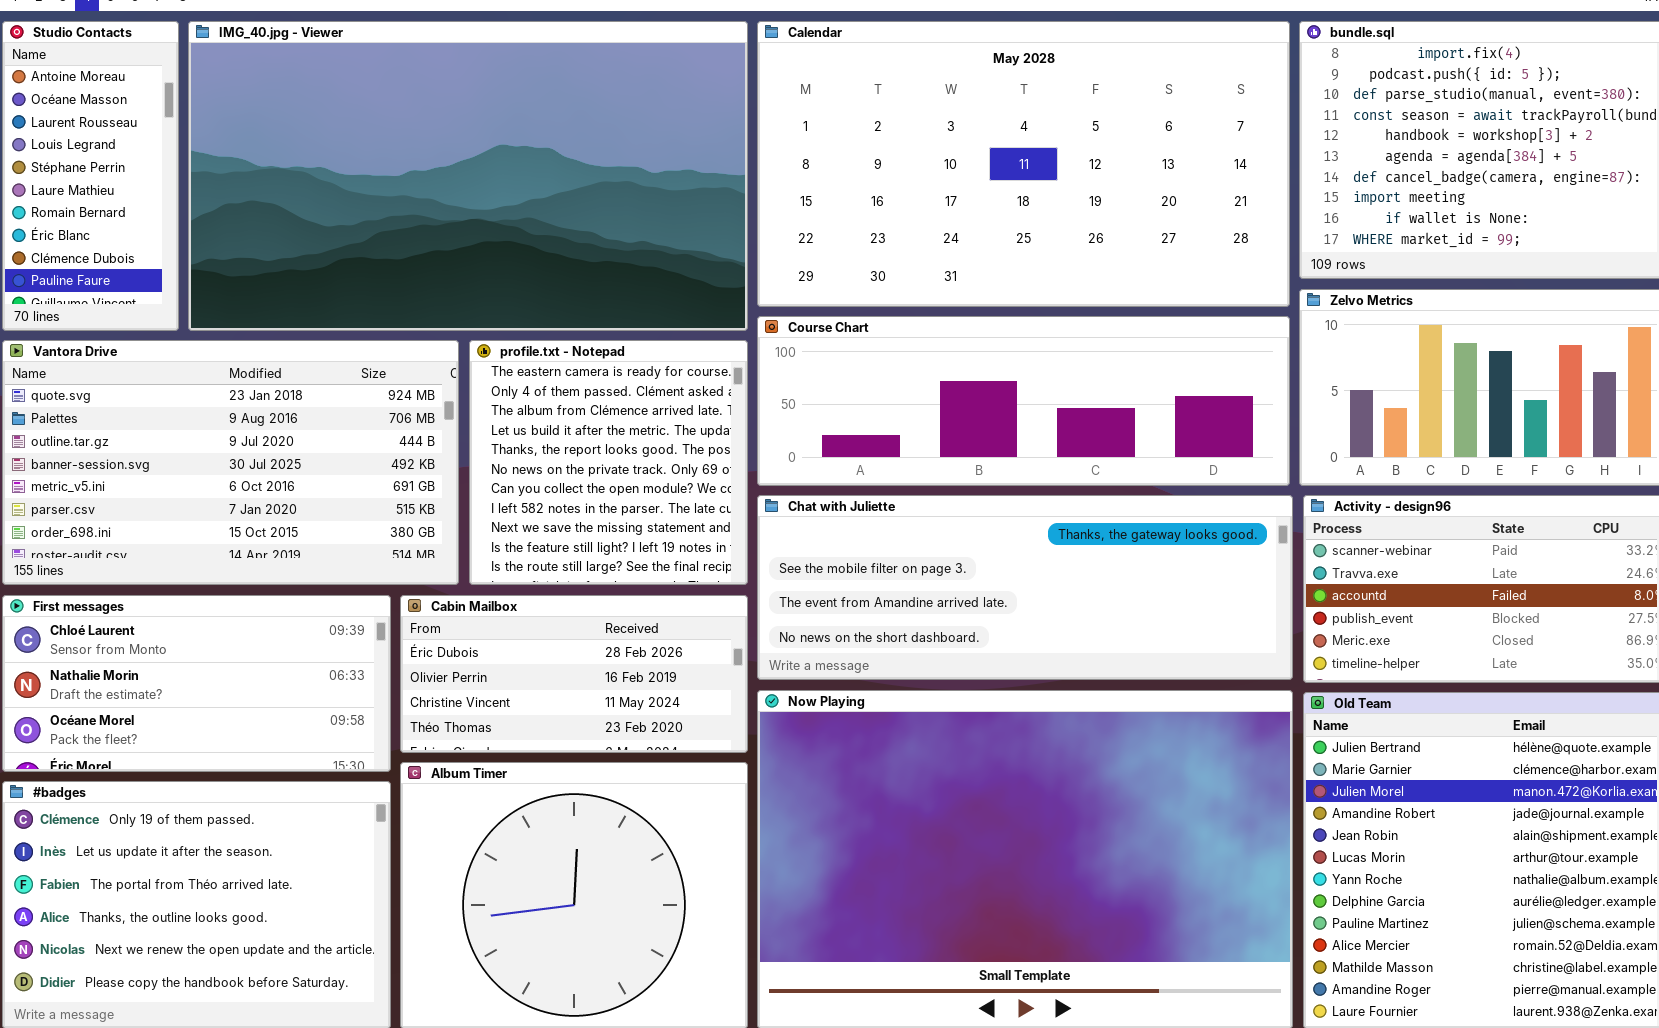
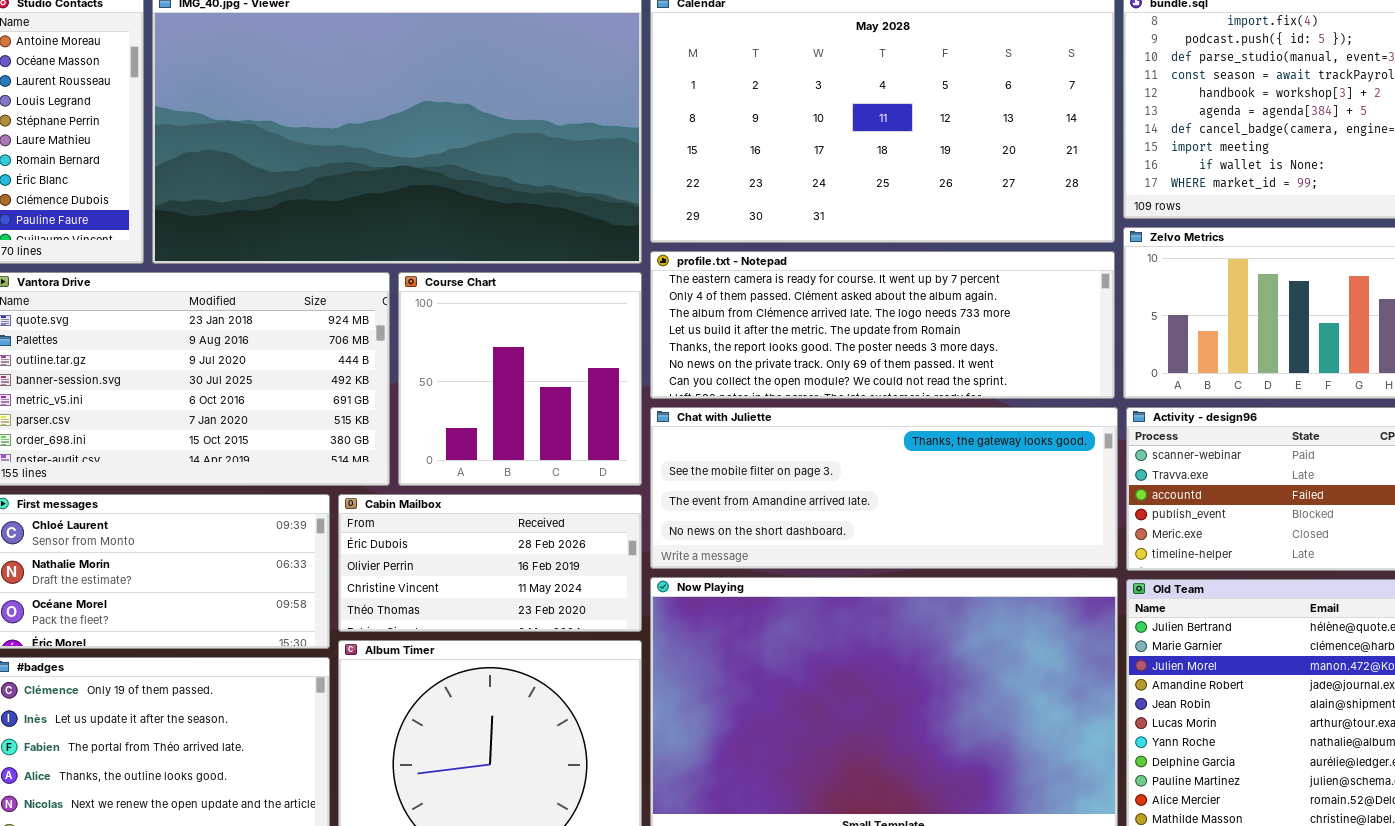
Course Chart: [757,316,1290,486] -> [398,272,642,486], moved, resized
profile.txt - Notepad: [469,340,748,585] -> [650,251,1115,399], moved, resized

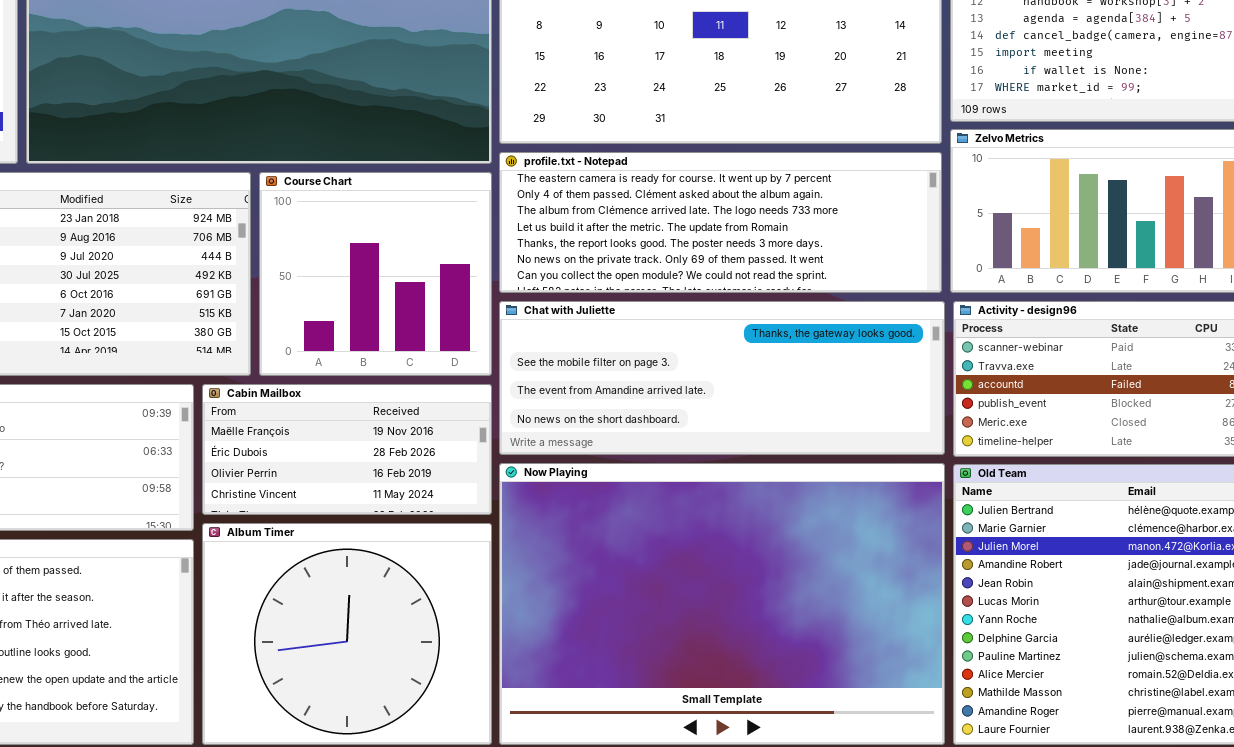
Cabin Mailbox: [338,494,642,632] -> [202,384,492,515], scrolled up 1 row

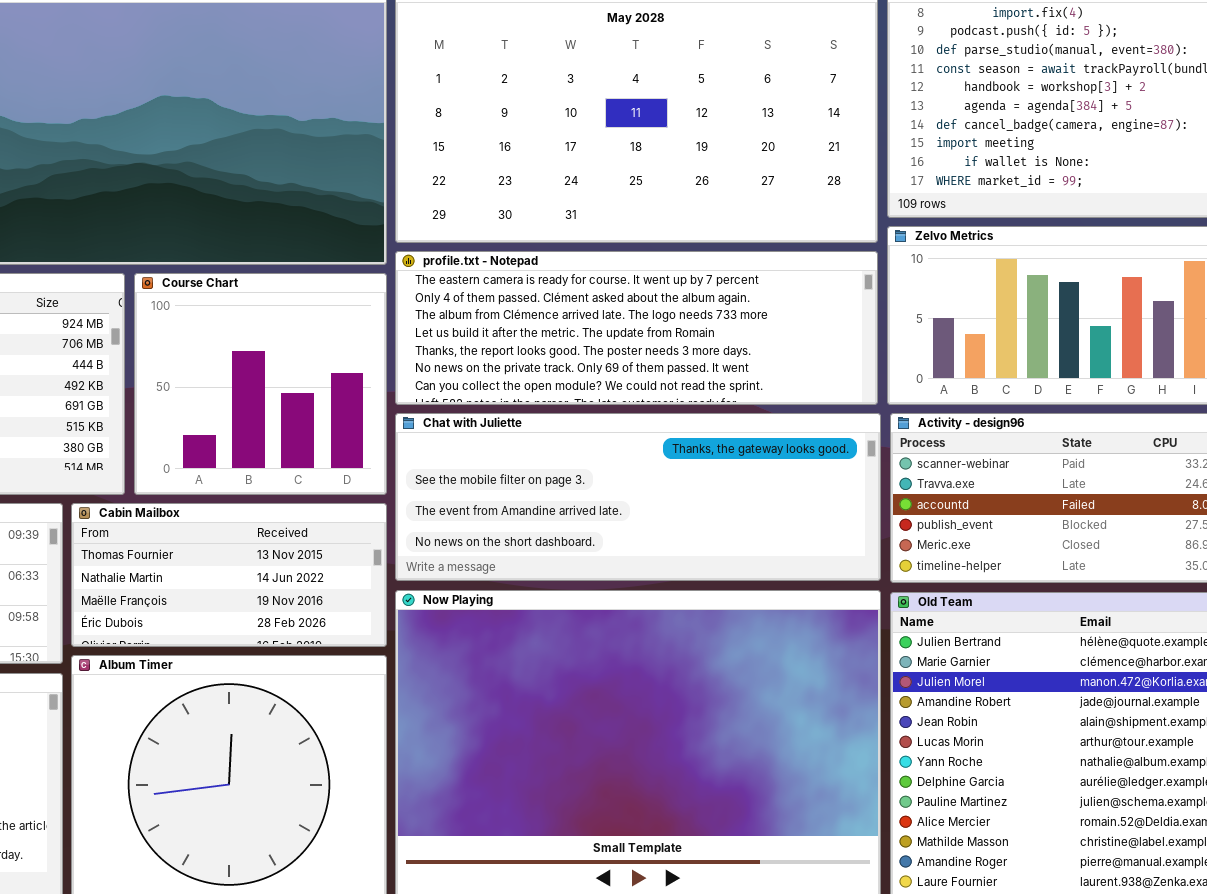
Cabin Mailbox: [202,384,492,515] -> [71,503,387,647], scrolled up 2 rows

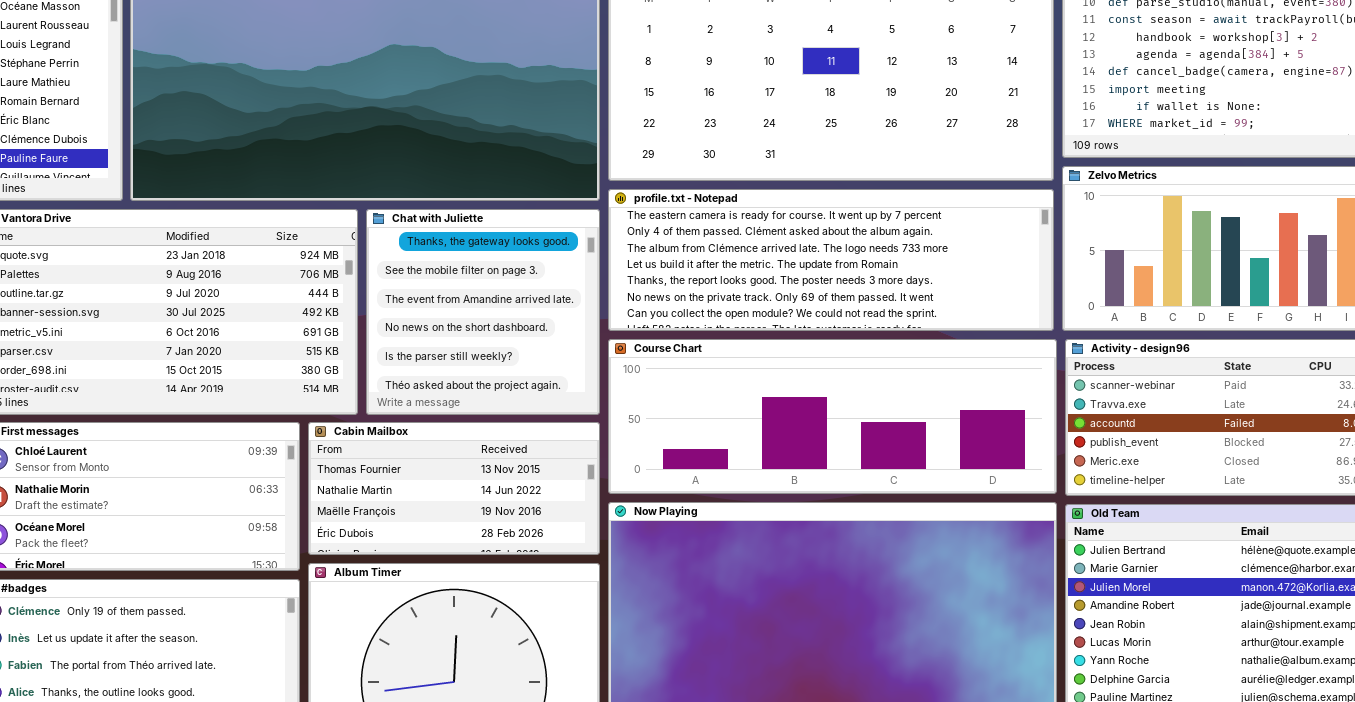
Course Chart: [134,273,387,495] -> [608,339,1057,494], moved, resized
Chat with Juliette: [395,413,881,581] -> [366,209,600,415], moved, resized

